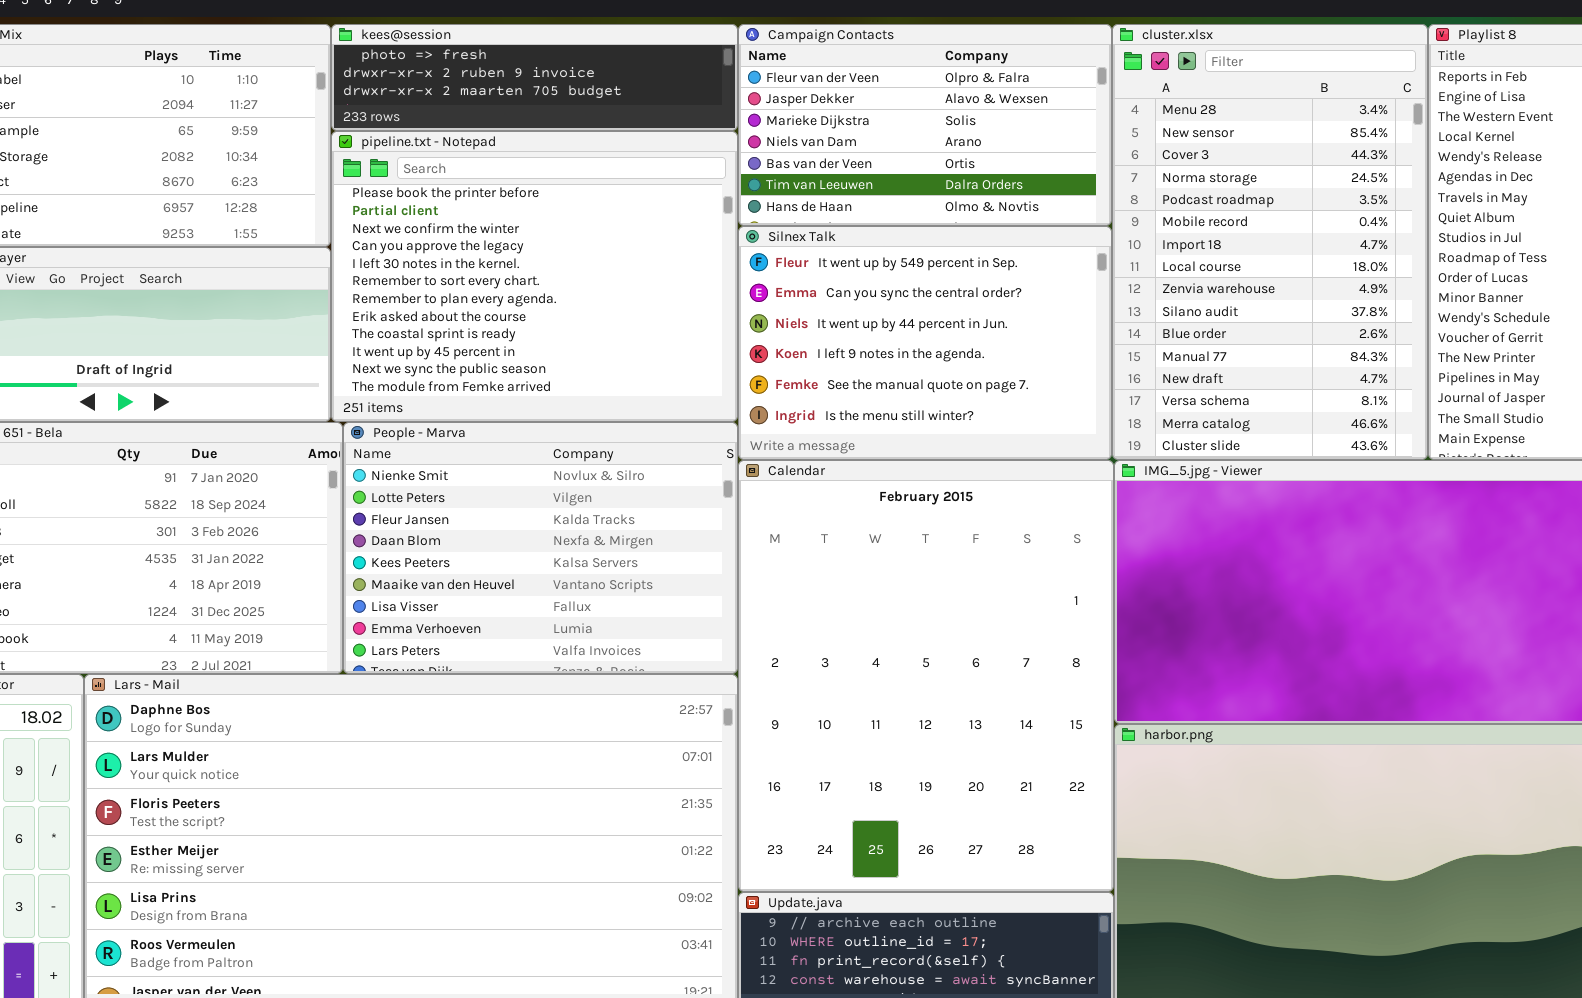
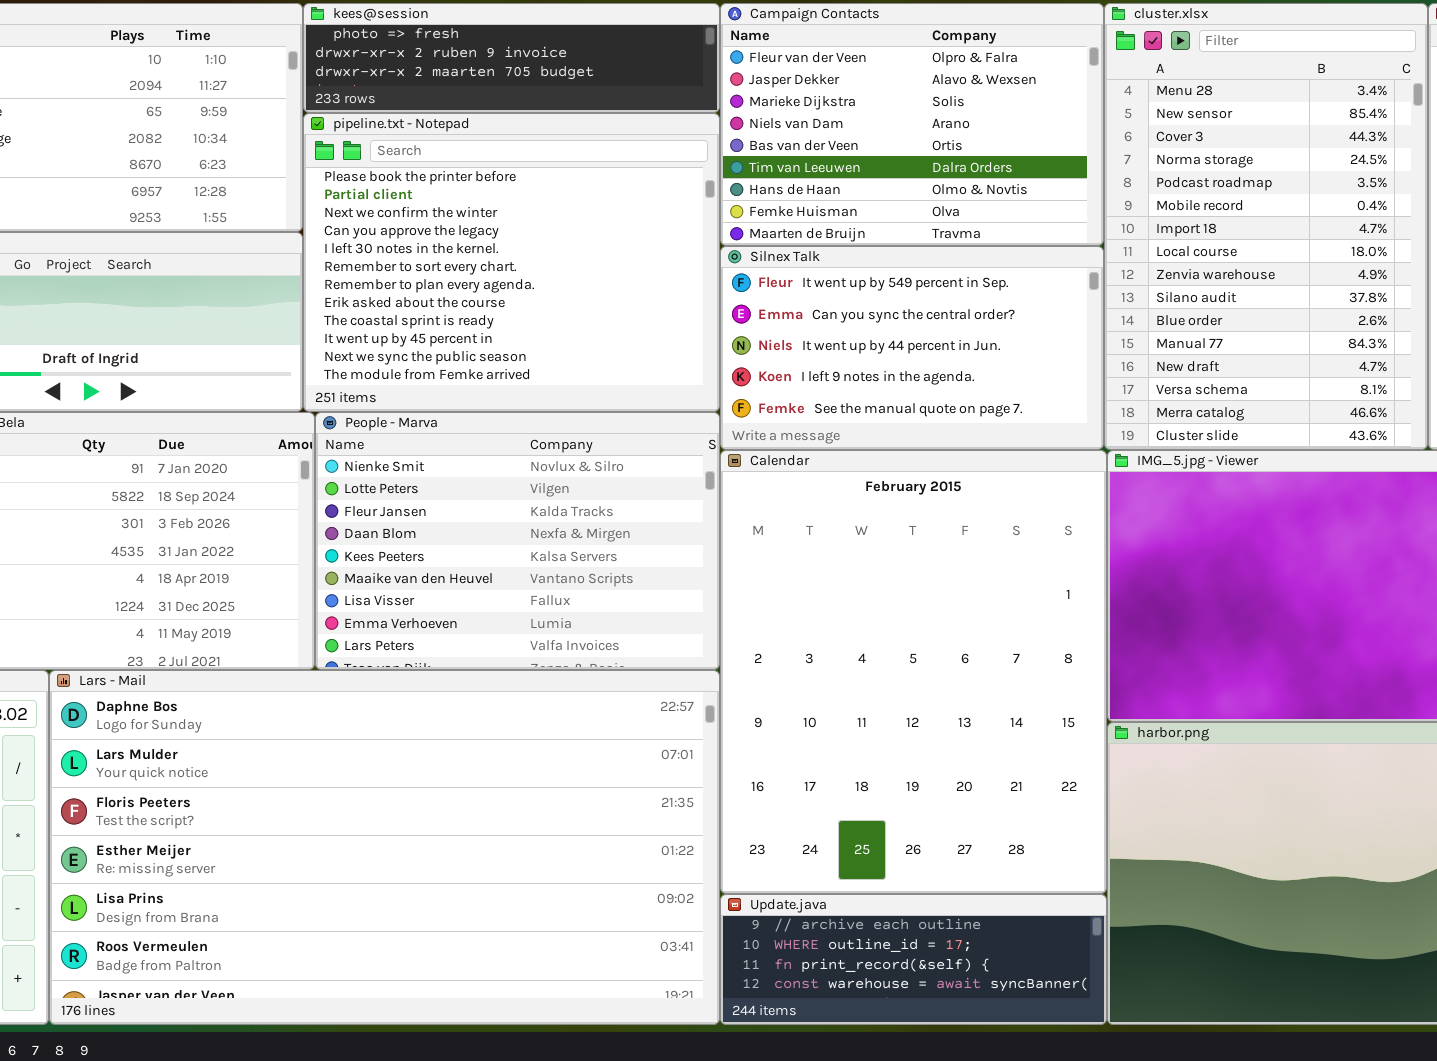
Campaign Contacts: [738,24,1112,226] -> [720,3,1104,246], resized
Silnex Talk: [738,226,1112,460] -> [720,246,1104,450], resized

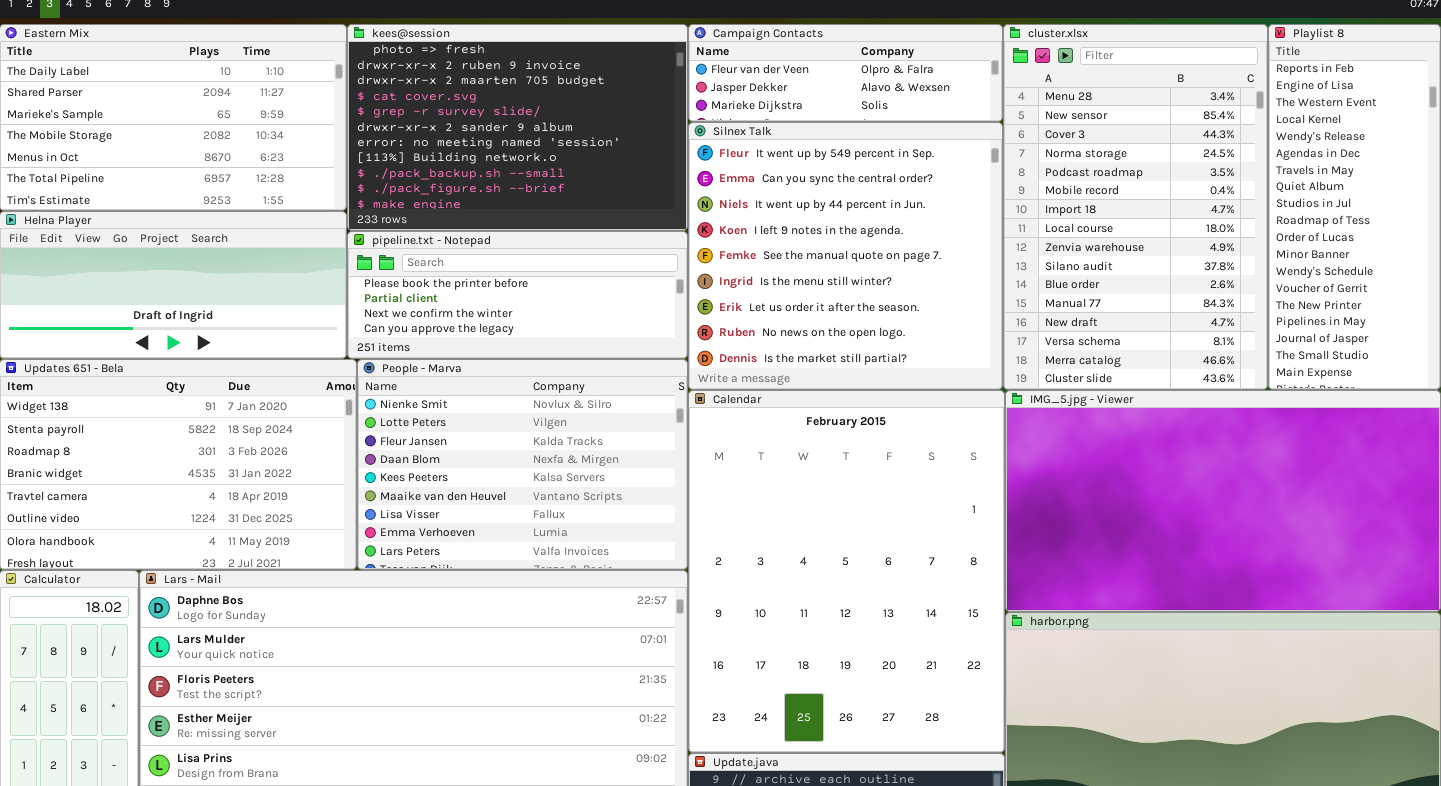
kees@session: [303,3,720,113] -> [347,24,688,231], resized
Campaign Contacts: [720,3,1104,246] -> [688,24,1003,122], resized
pipeline.txt - Notepad: [303,113,720,412] -> [347,231,688,359], resized
Silnex Talk: [720,246,1104,450] -> [688,122,1003,390], resized

